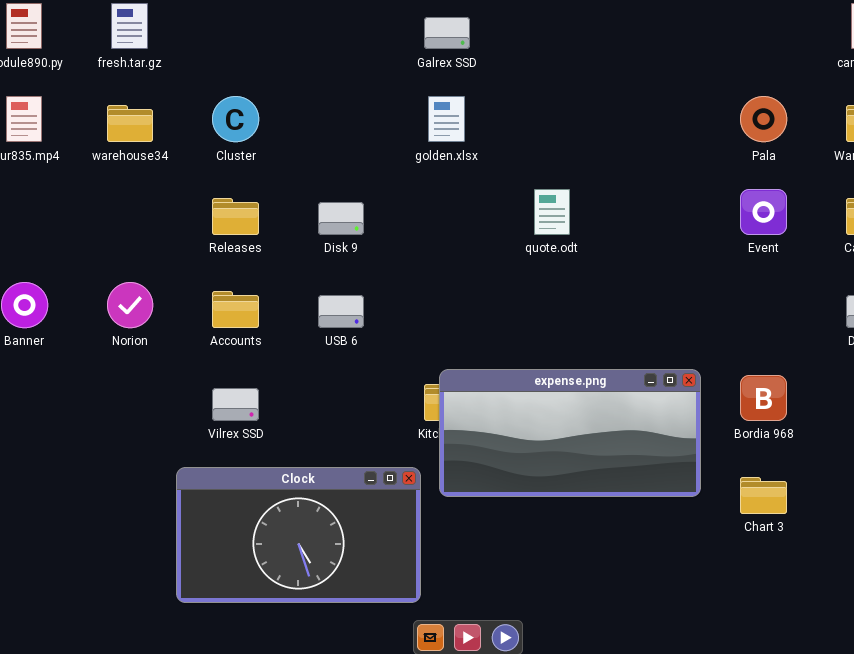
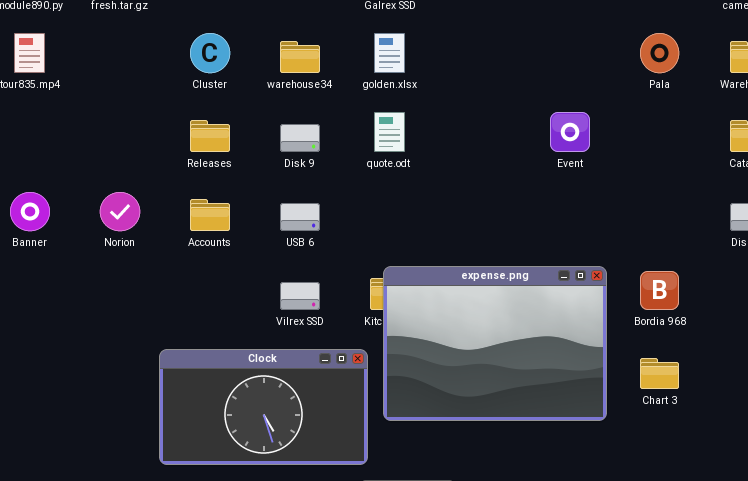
warehouse34: [107,105,153,142] -> [280,41,320,73], moved
quote.odt: [534,189,570,235] -> [374,112,405,152], moved
Event: [740,189,787,235] -> [550,112,590,152], moved
expense.png: [439,369,701,497] -> [383,266,607,421], resized
Vilrex SSD: [212,388,259,421] -> [280,282,320,310], moved

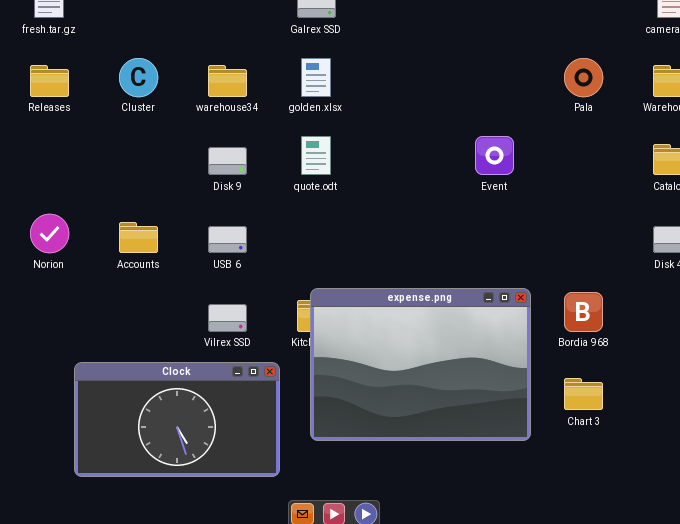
Releases: [190,120,230,152] -> [30,65,69,97], moved
Clock: [159,349,368,465] -> [74,362,280,477], moved

